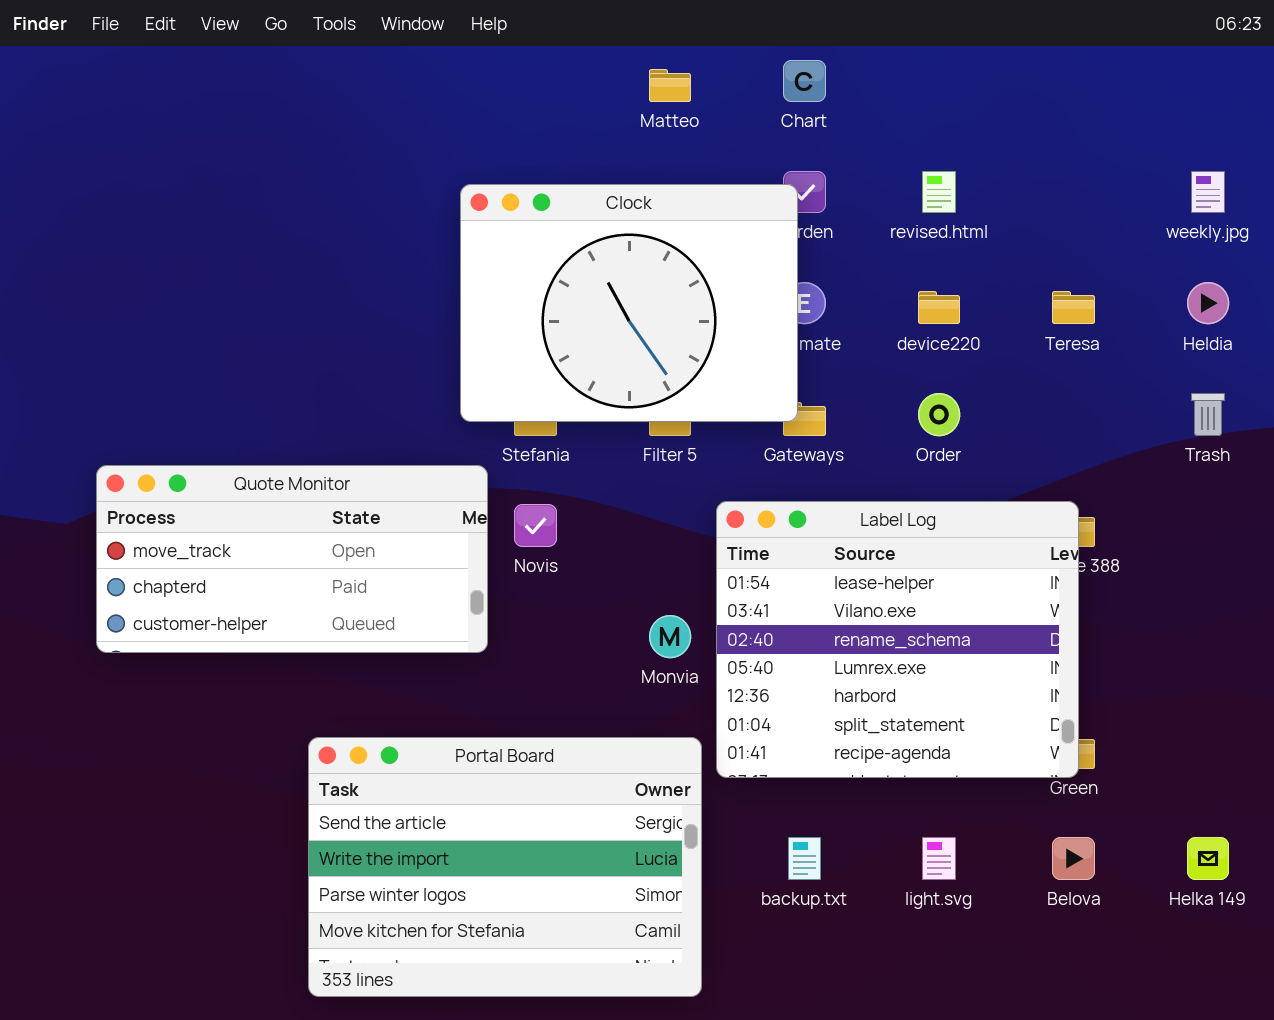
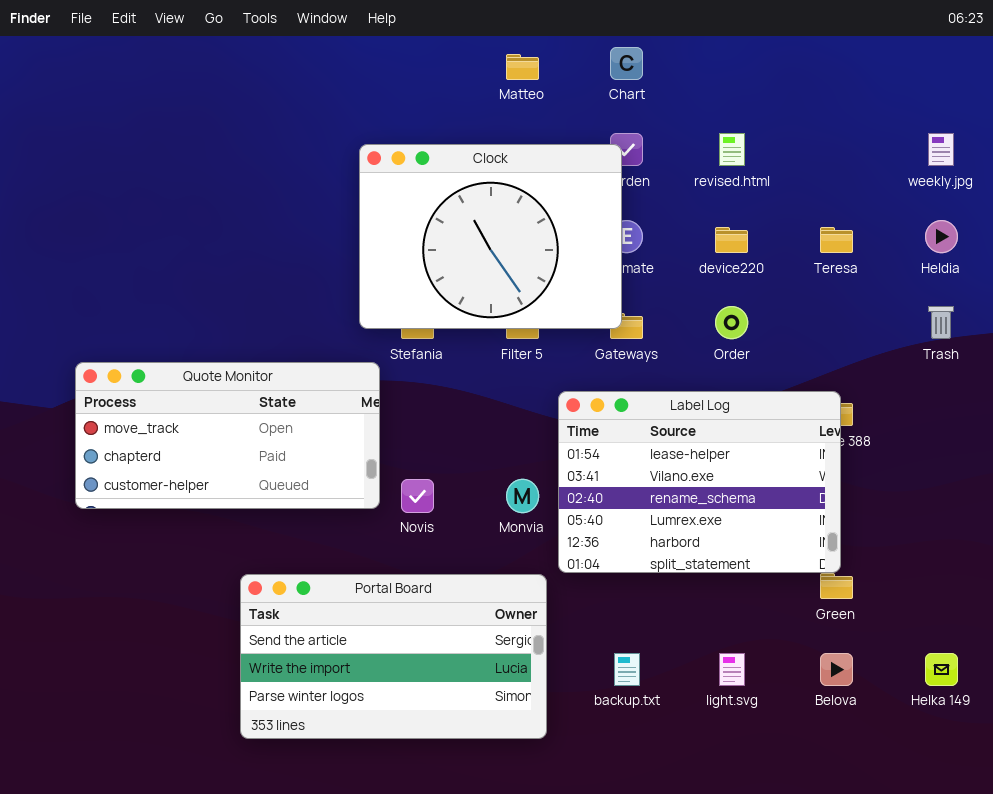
Label Log: [716,501,1079,778] -> [558,391,841,573], resized
Novis: [514,504,557,547] -> [401,479,434,513], moved
Portal Board: [308,737,702,997] -> [240,574,547,739], resized

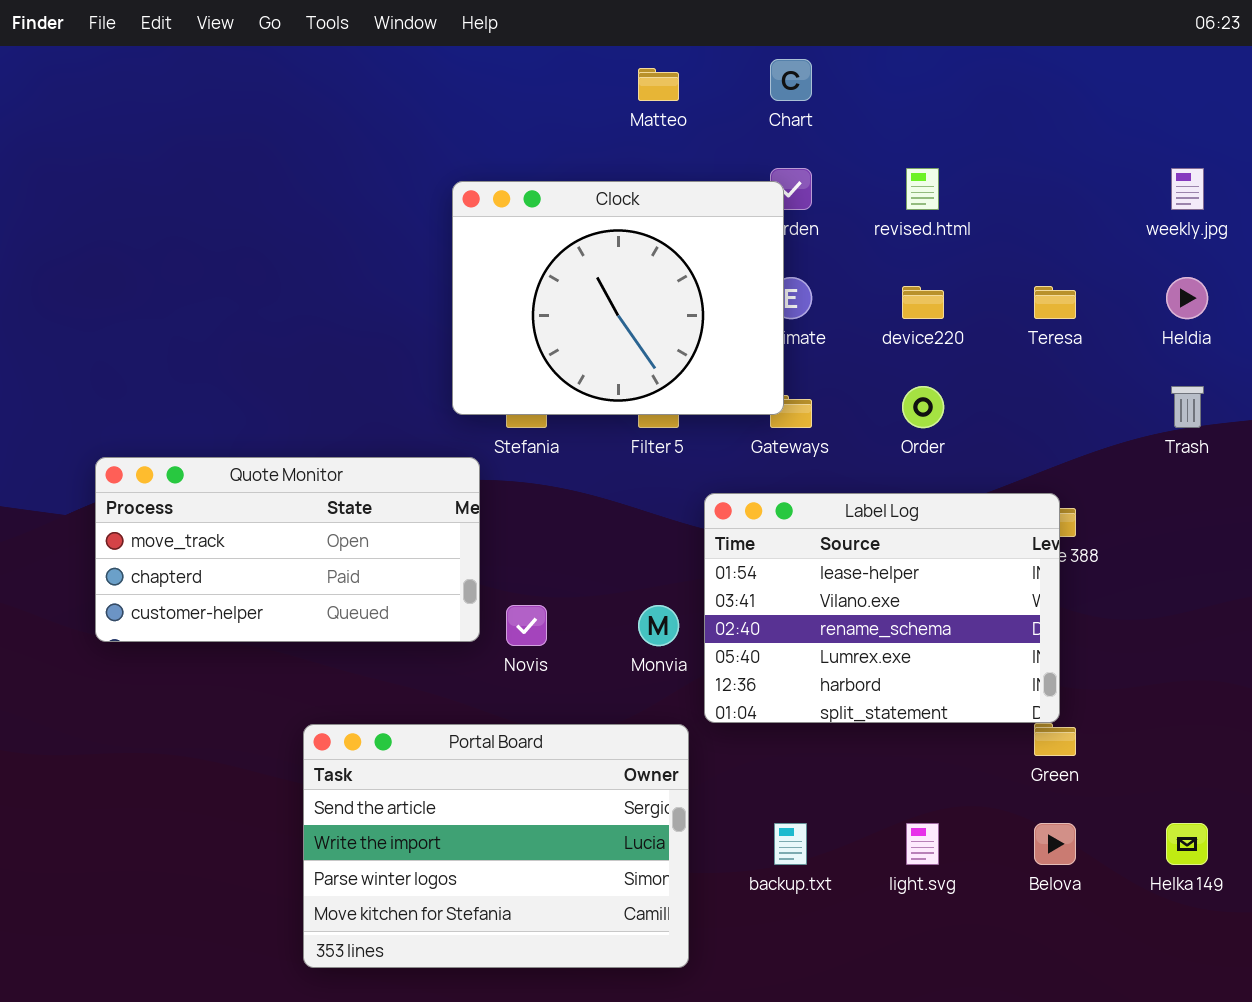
Portal Board: [240,574,547,739] -> [303,724,689,968], resized

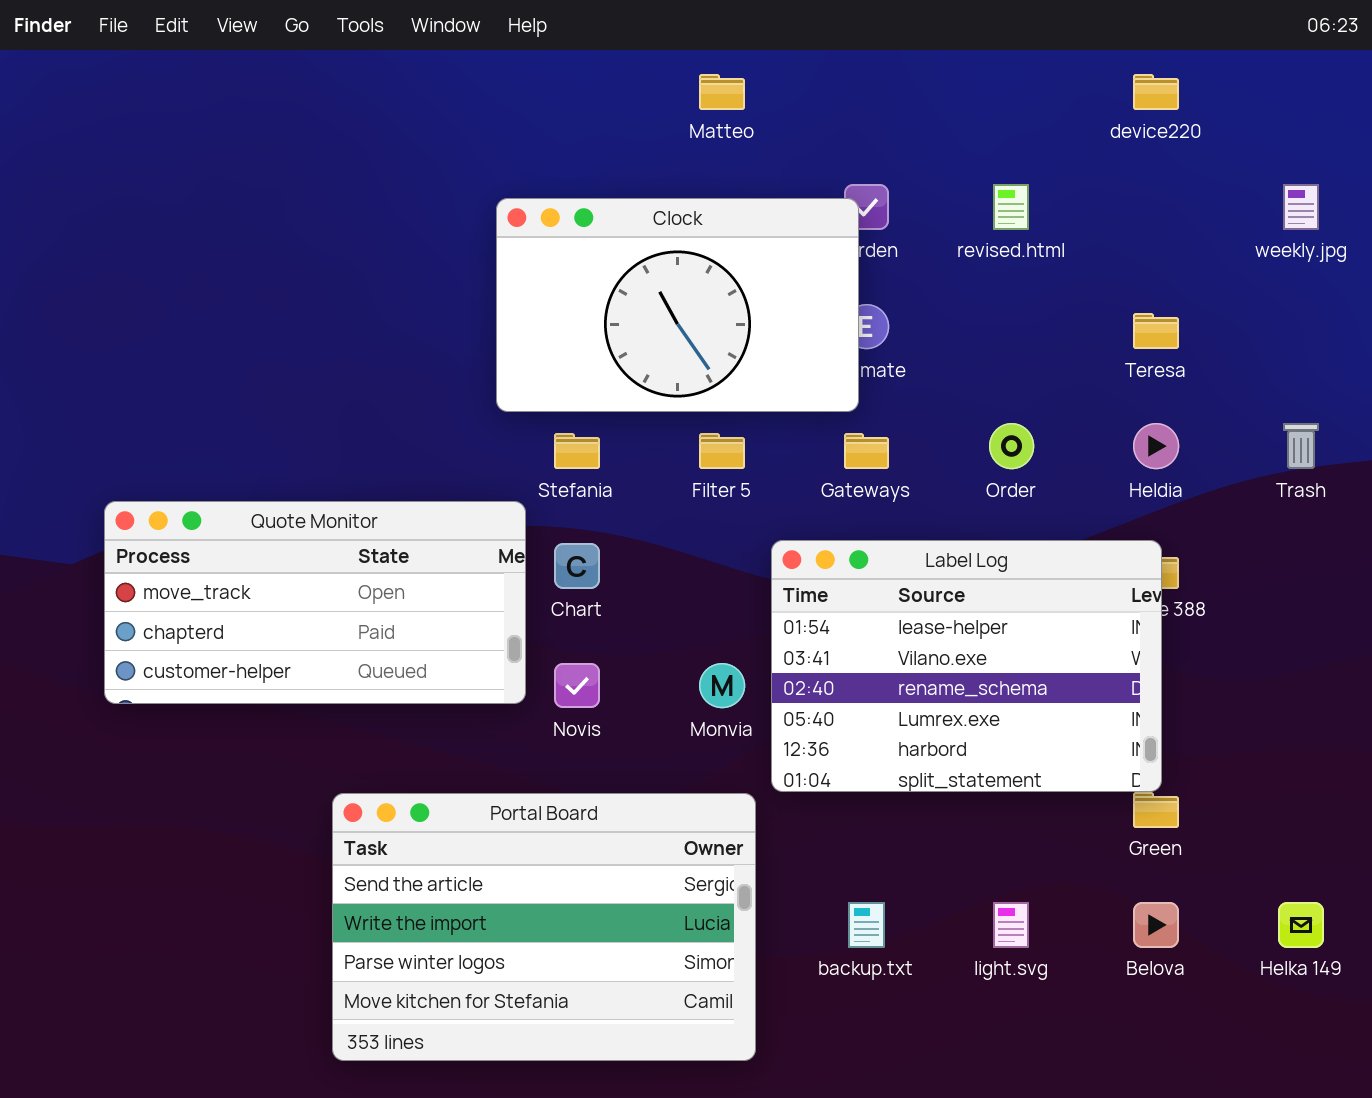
Chart: [770,59,812,101] -> [554,543,600,589], moved
Clock: [452,181,784,415] -> [496,198,859,412], resized
Heldia: [1166,277,1208,319] -> [1133,423,1179,469], moved
device220: [902,286,944,319] -> [1133,74,1179,110], moved

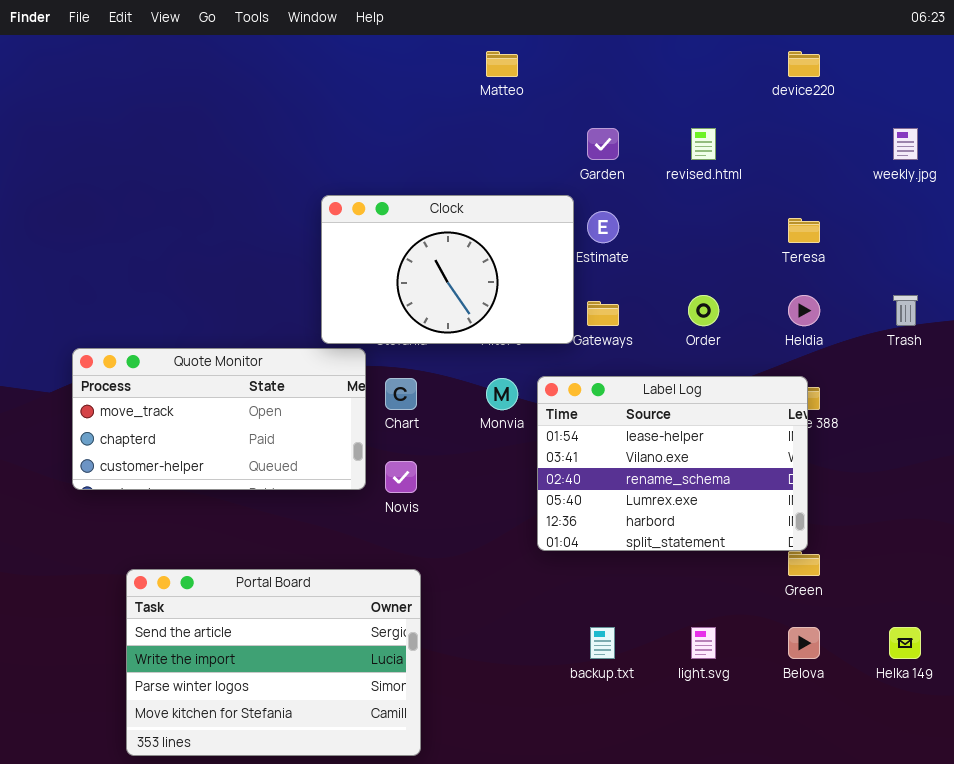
Clock: [496,198,859,412] -> [321,195,574,344], moved
Monvia: [699,663,745,708] -> [486,378,518,410], moved
Portal Board: [332,793,756,1061] -> [126,569,421,756], moved

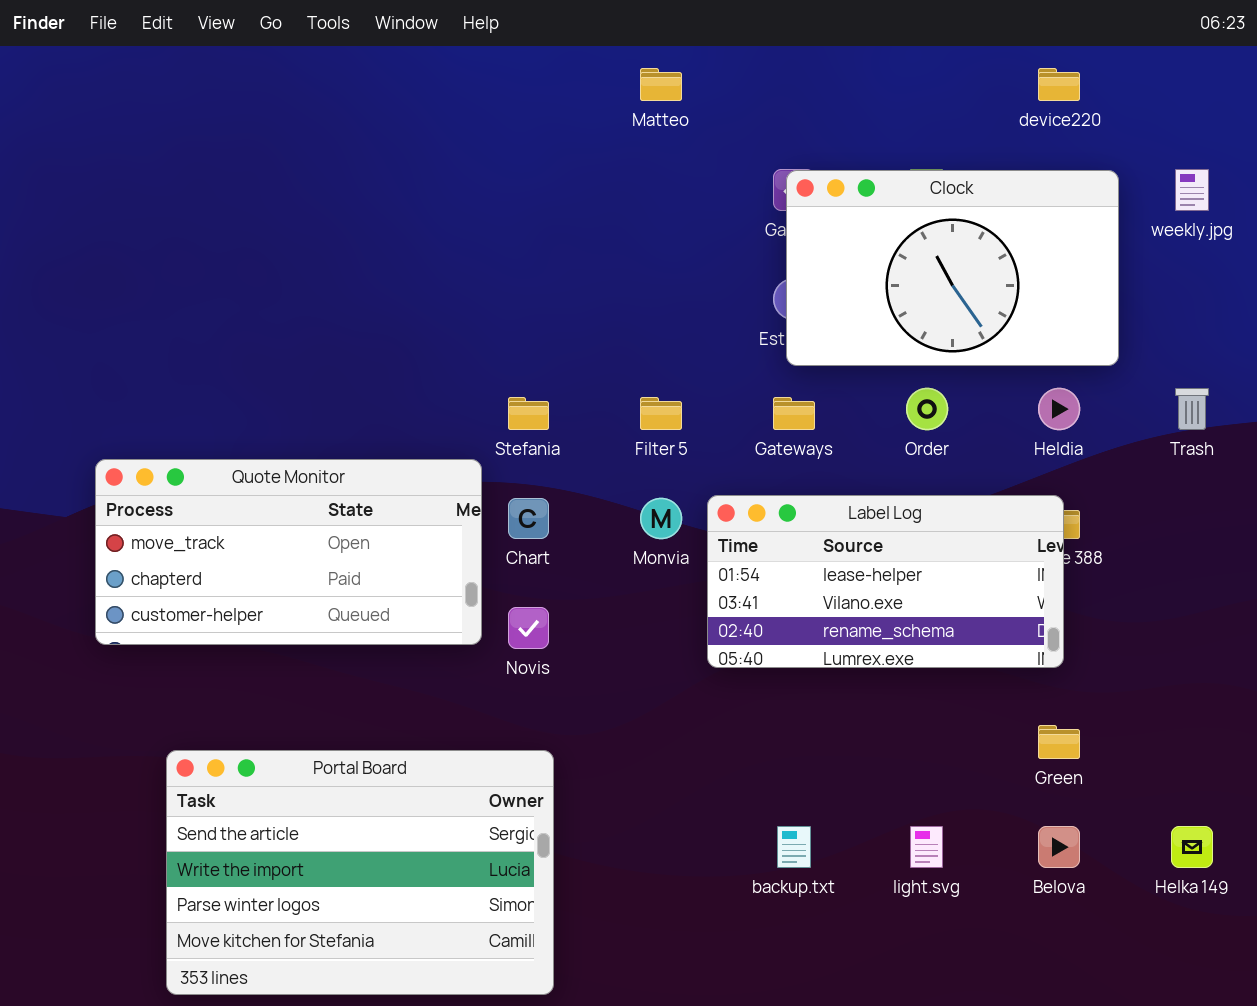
Clock: [321,195,574,344] -> [786,170,1119,366], moved
Label Log: [537,376,808,551] -> [707,495,1064,668], resized

